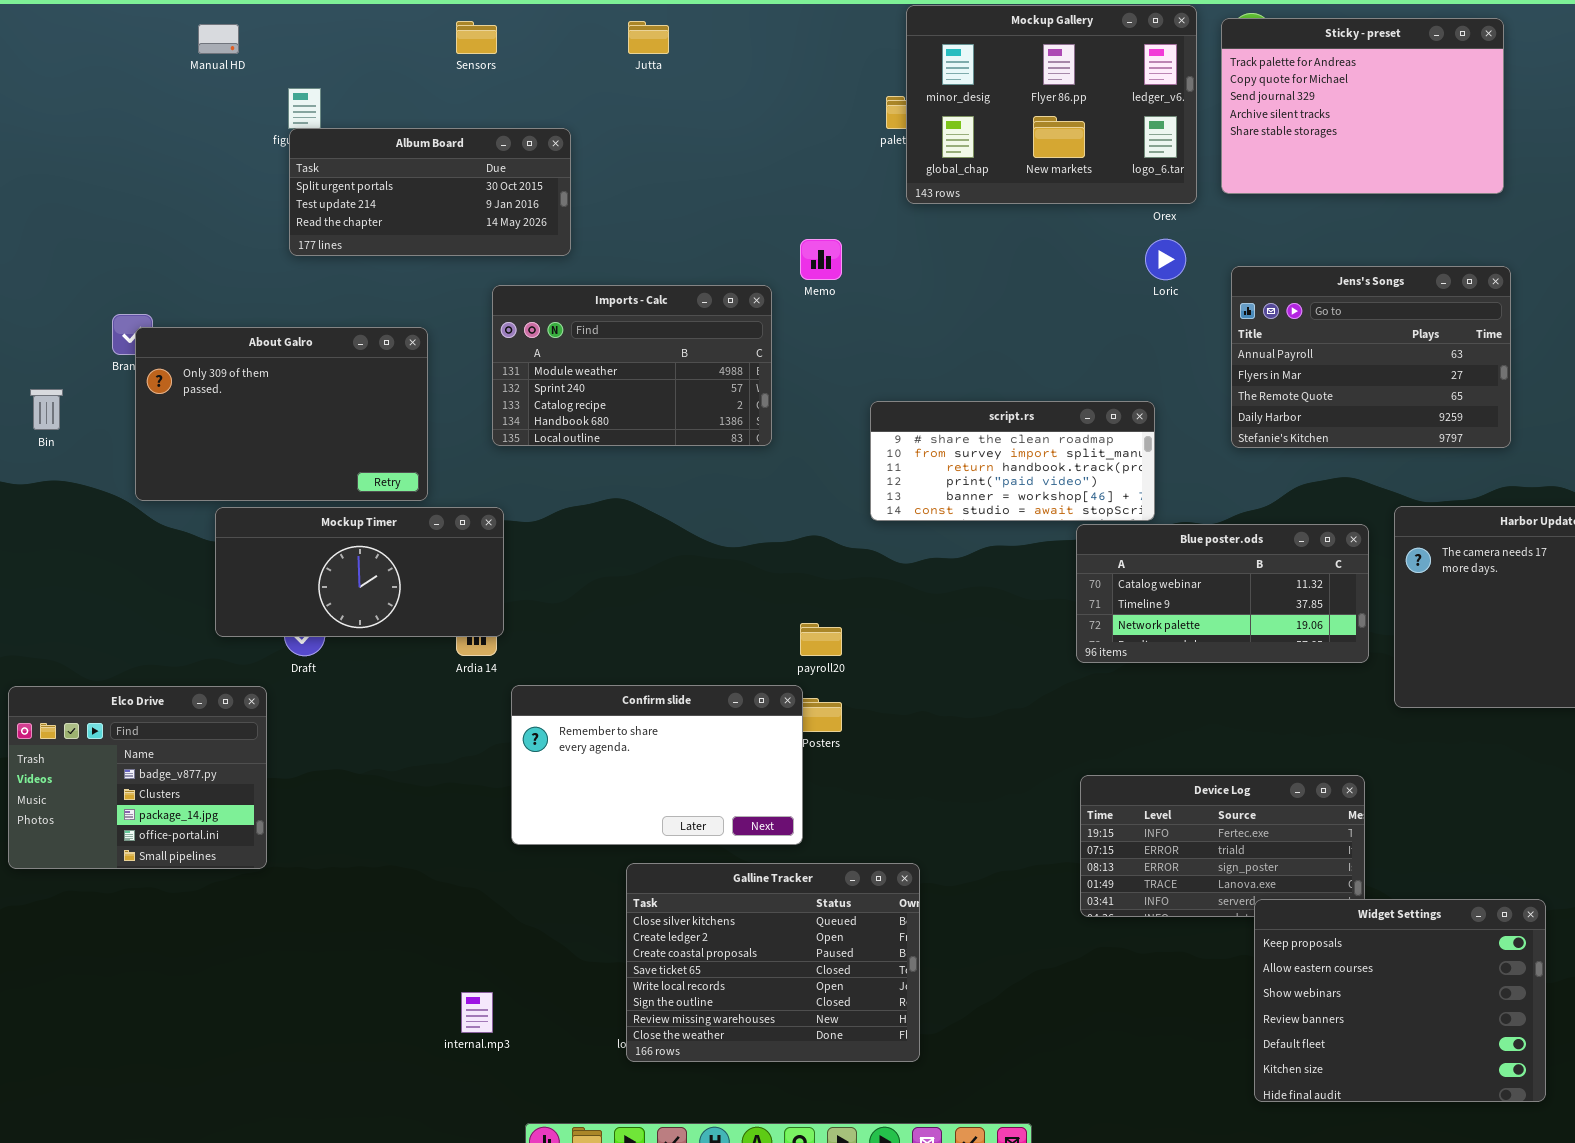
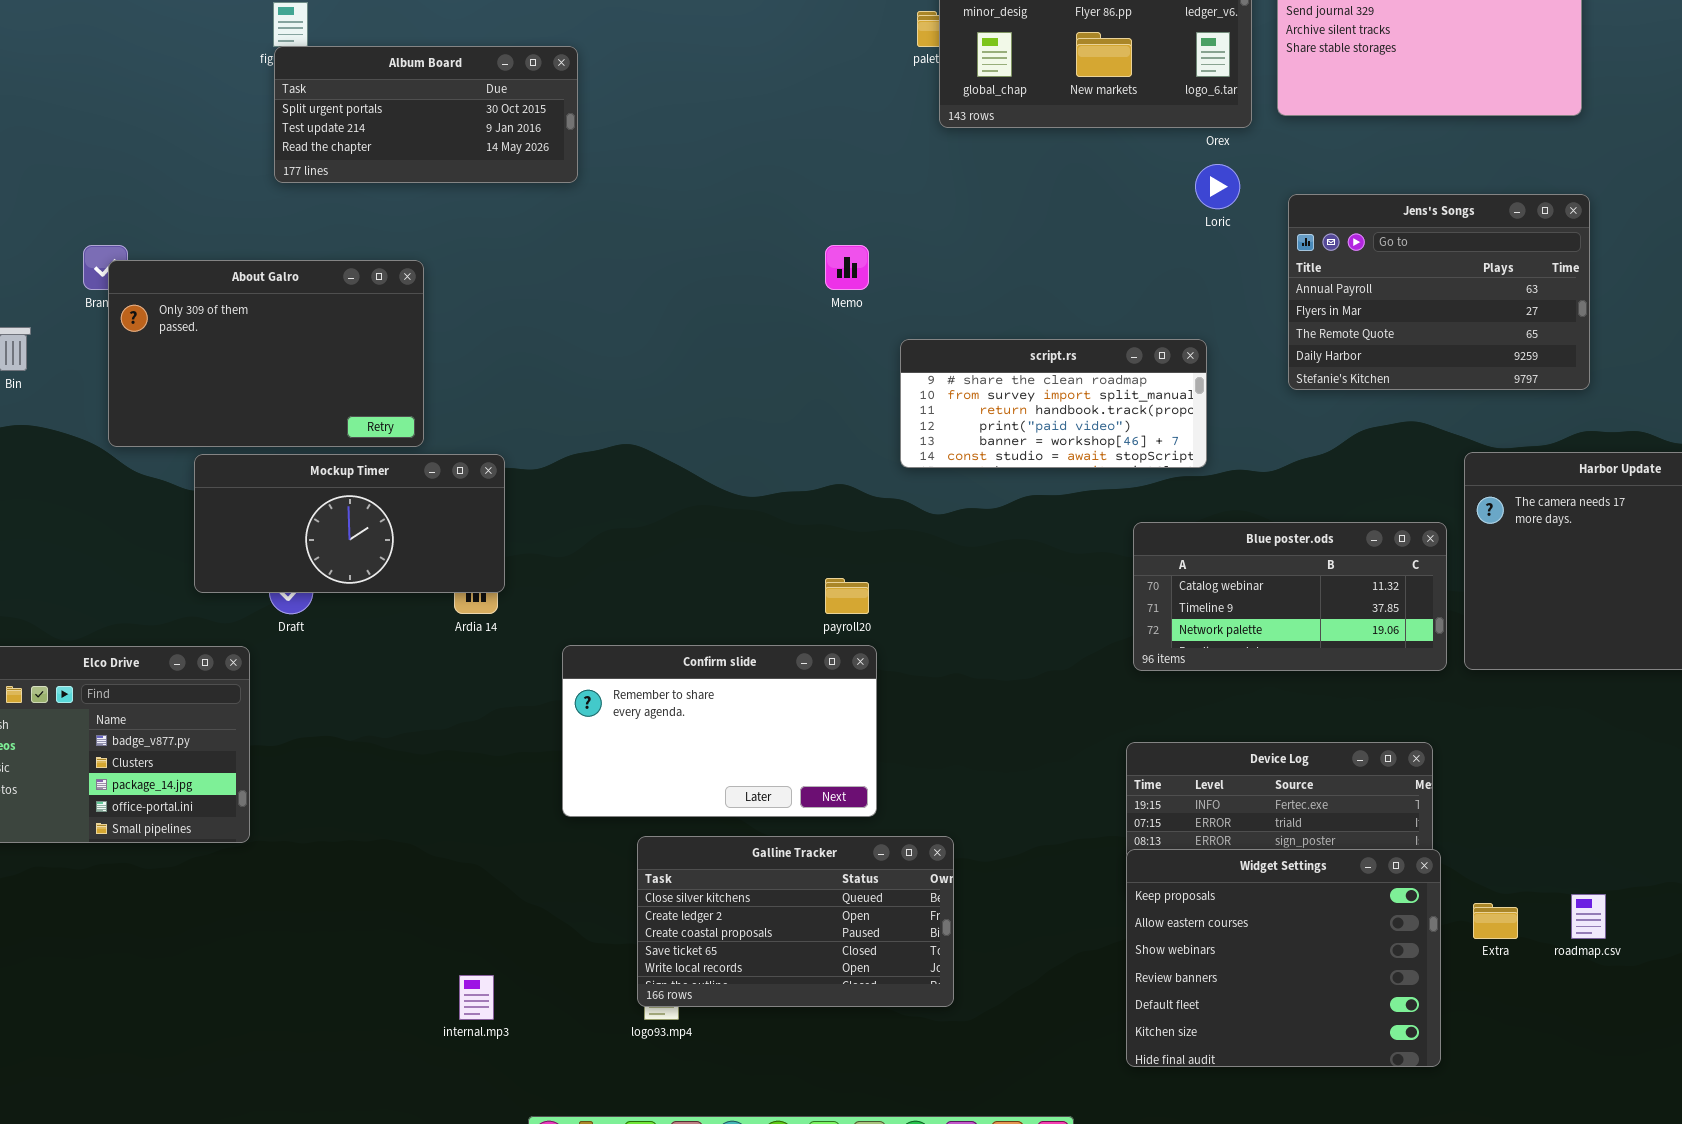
Memo: [800,239,842,280] -> [825,245,869,290], moved
Imports - Calc: [492,285,772,446] -> none, closed
Blue poster.ods: [1076,524,1369,663] -> [1133,522,1447,671], moved
Confirm slide: [511,685,803,845] -> [562,645,877,817], moved
Galline Tracker: [626,863,920,1062] -> [637,836,954,1007], resized
Widget Settings: [1254,899,1546,1102] -> [1126,849,1441,1067], moved

